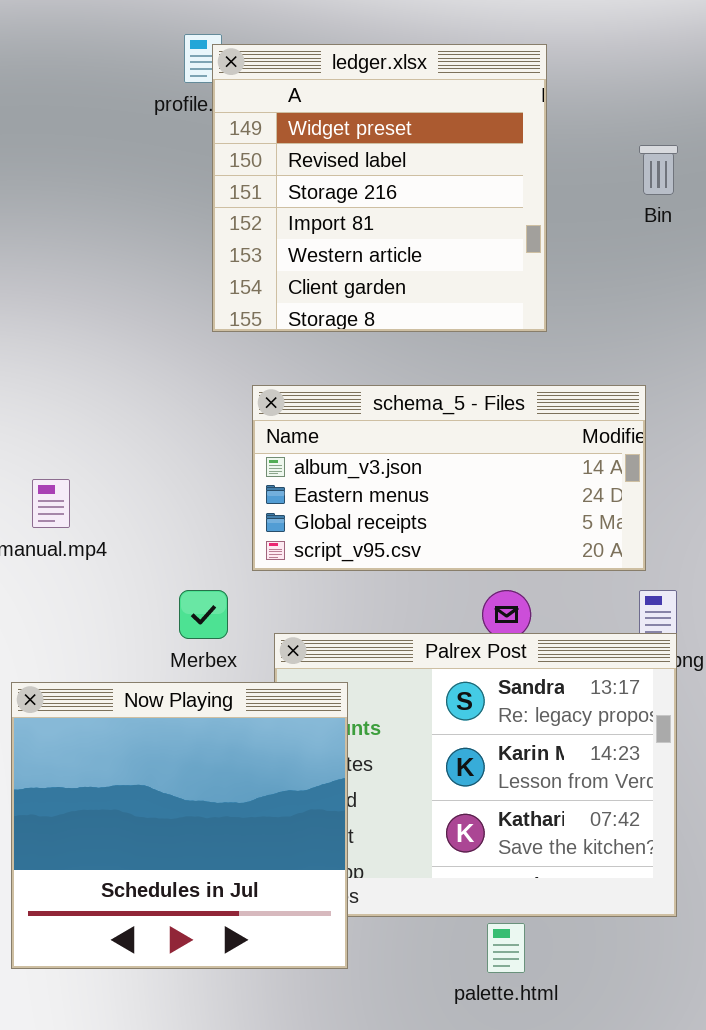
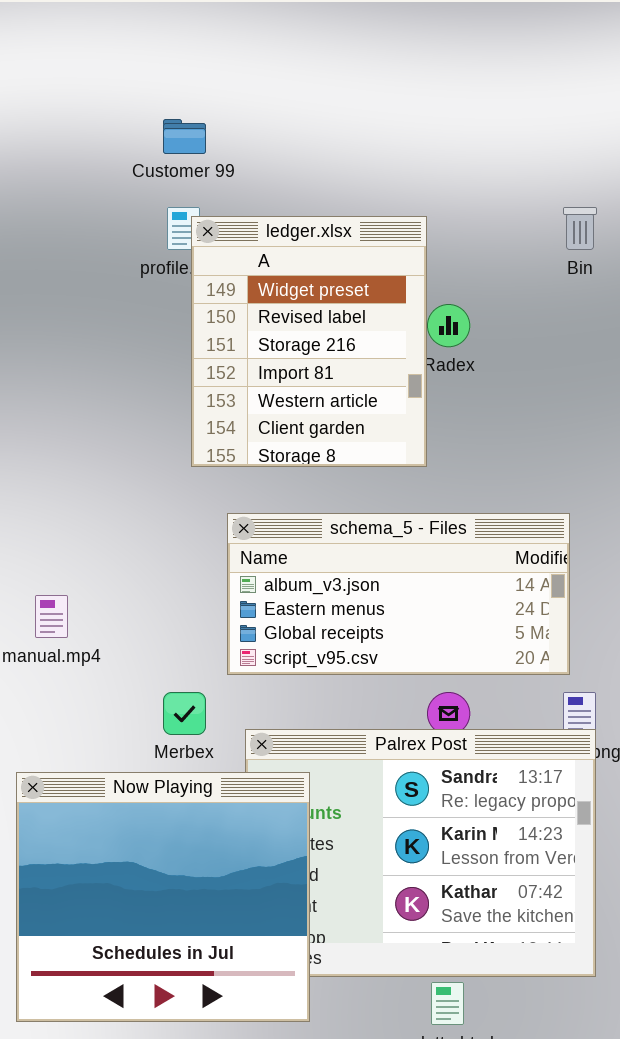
ledger.xlsx: [212,44,547,332] -> [191,216,427,467], resized
Bin: [639,145,678,195] -> [563,207,597,250], moved

